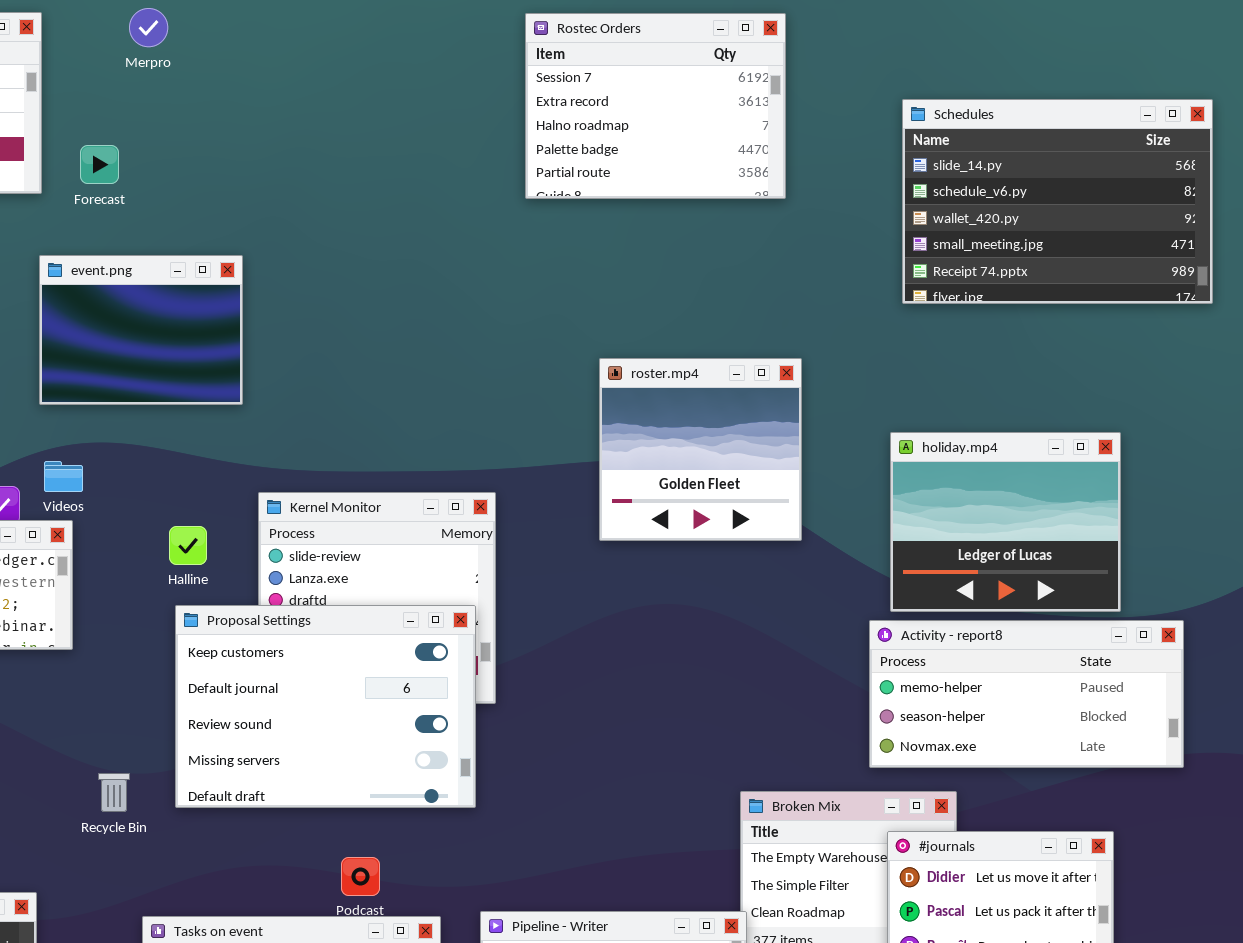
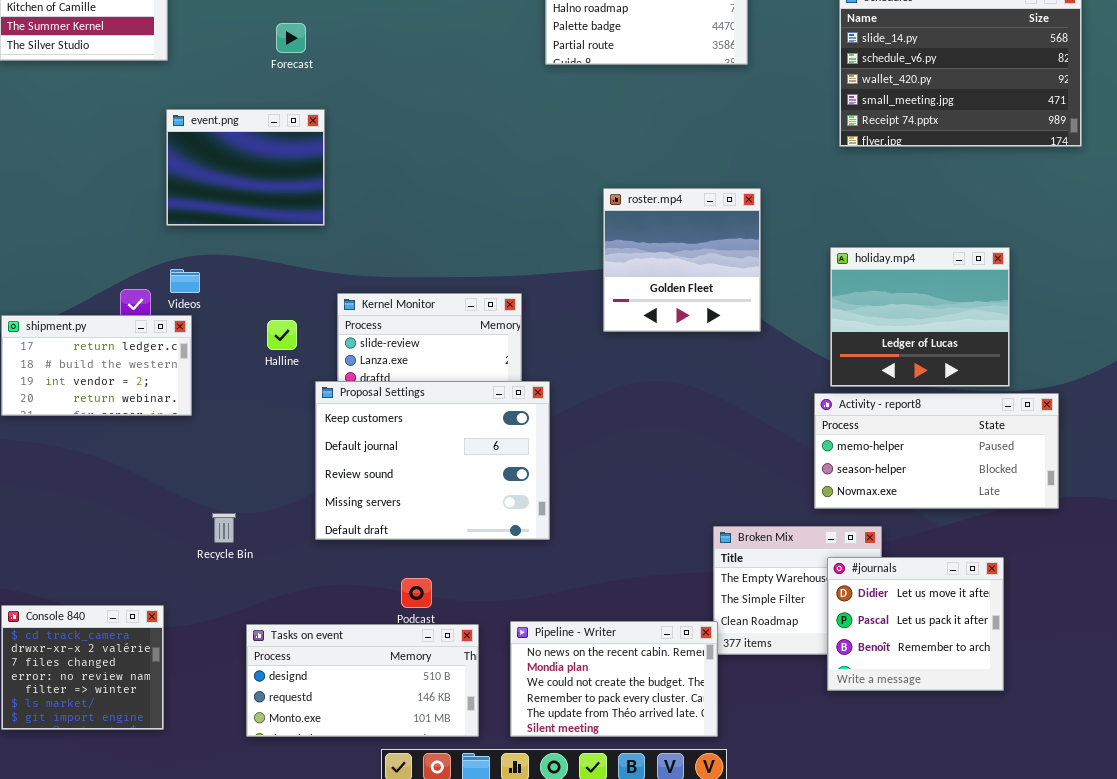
Forecast: [80,145,119,184] -> [276,23,306,53], moved
Proposal Settings: [175,605,476,808] -> [315,381,550,540], moved

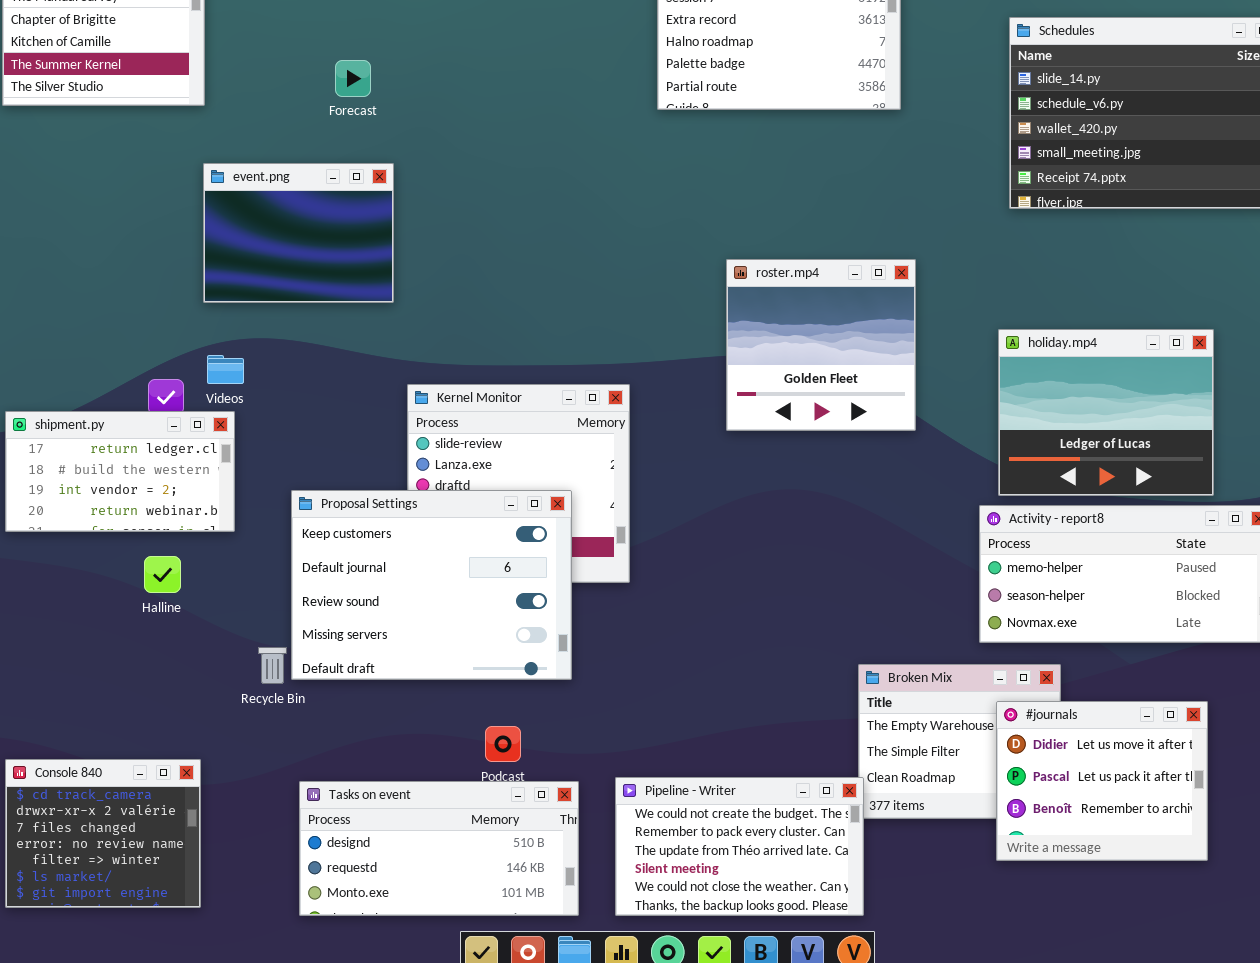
Halline: [267,320,297,350] -> [144,556,181,593], moved
Proposal Settings: [315,381,550,540] -> [291,490,572,680], moved
Pipeline - Writer: [510,621,718,737] -> [615,777,864,916], scrolled down 2 rows

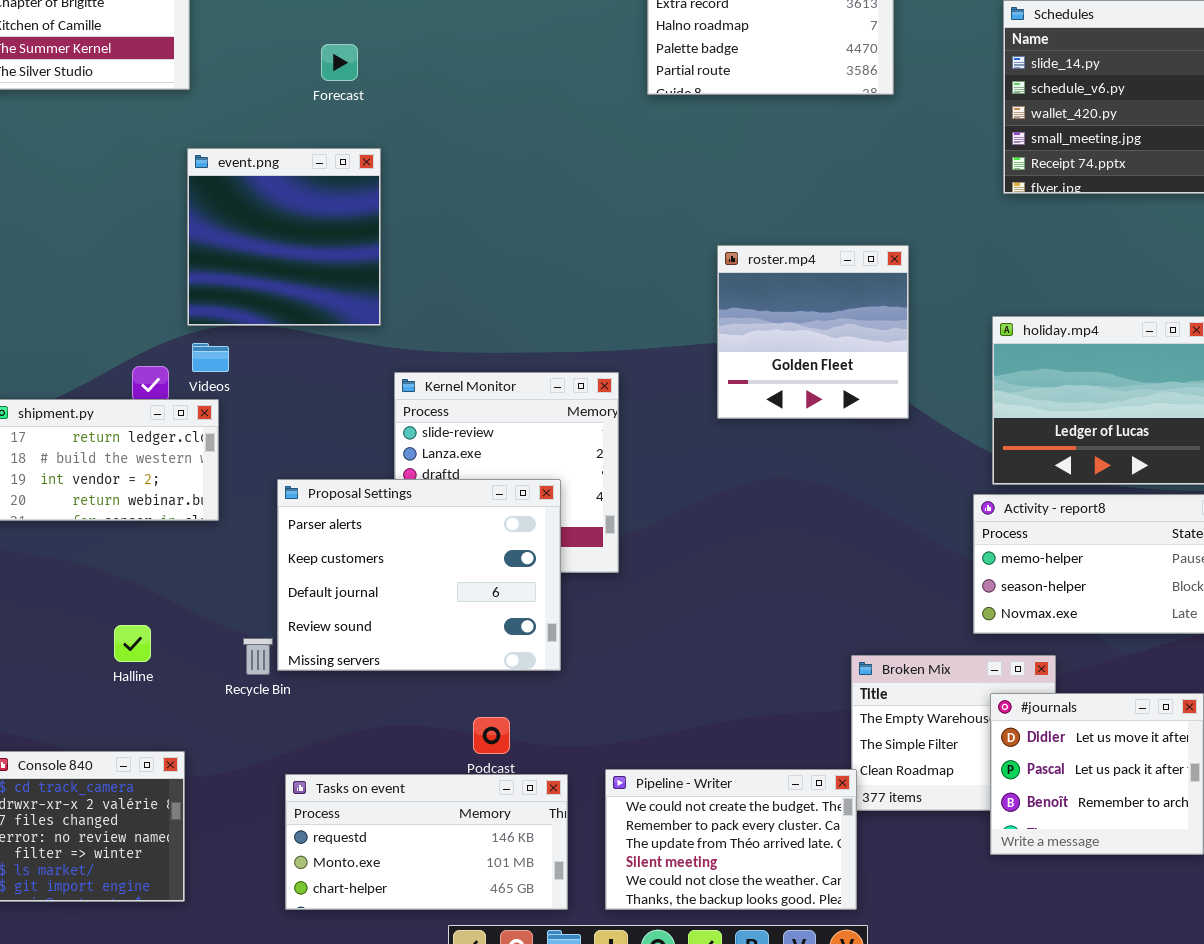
event.png: [203,163,394,303] -> [187,148,381,326], resized
Proposal Settings: [291,490,572,680] -> [277,479,561,671], scrolled up 1 row
Halline: [144,556,181,593] -> [114,625,151,662], moved
Tasks on event: [299,781,579,916] -> [285,774,568,910], scrolled down 1 row

